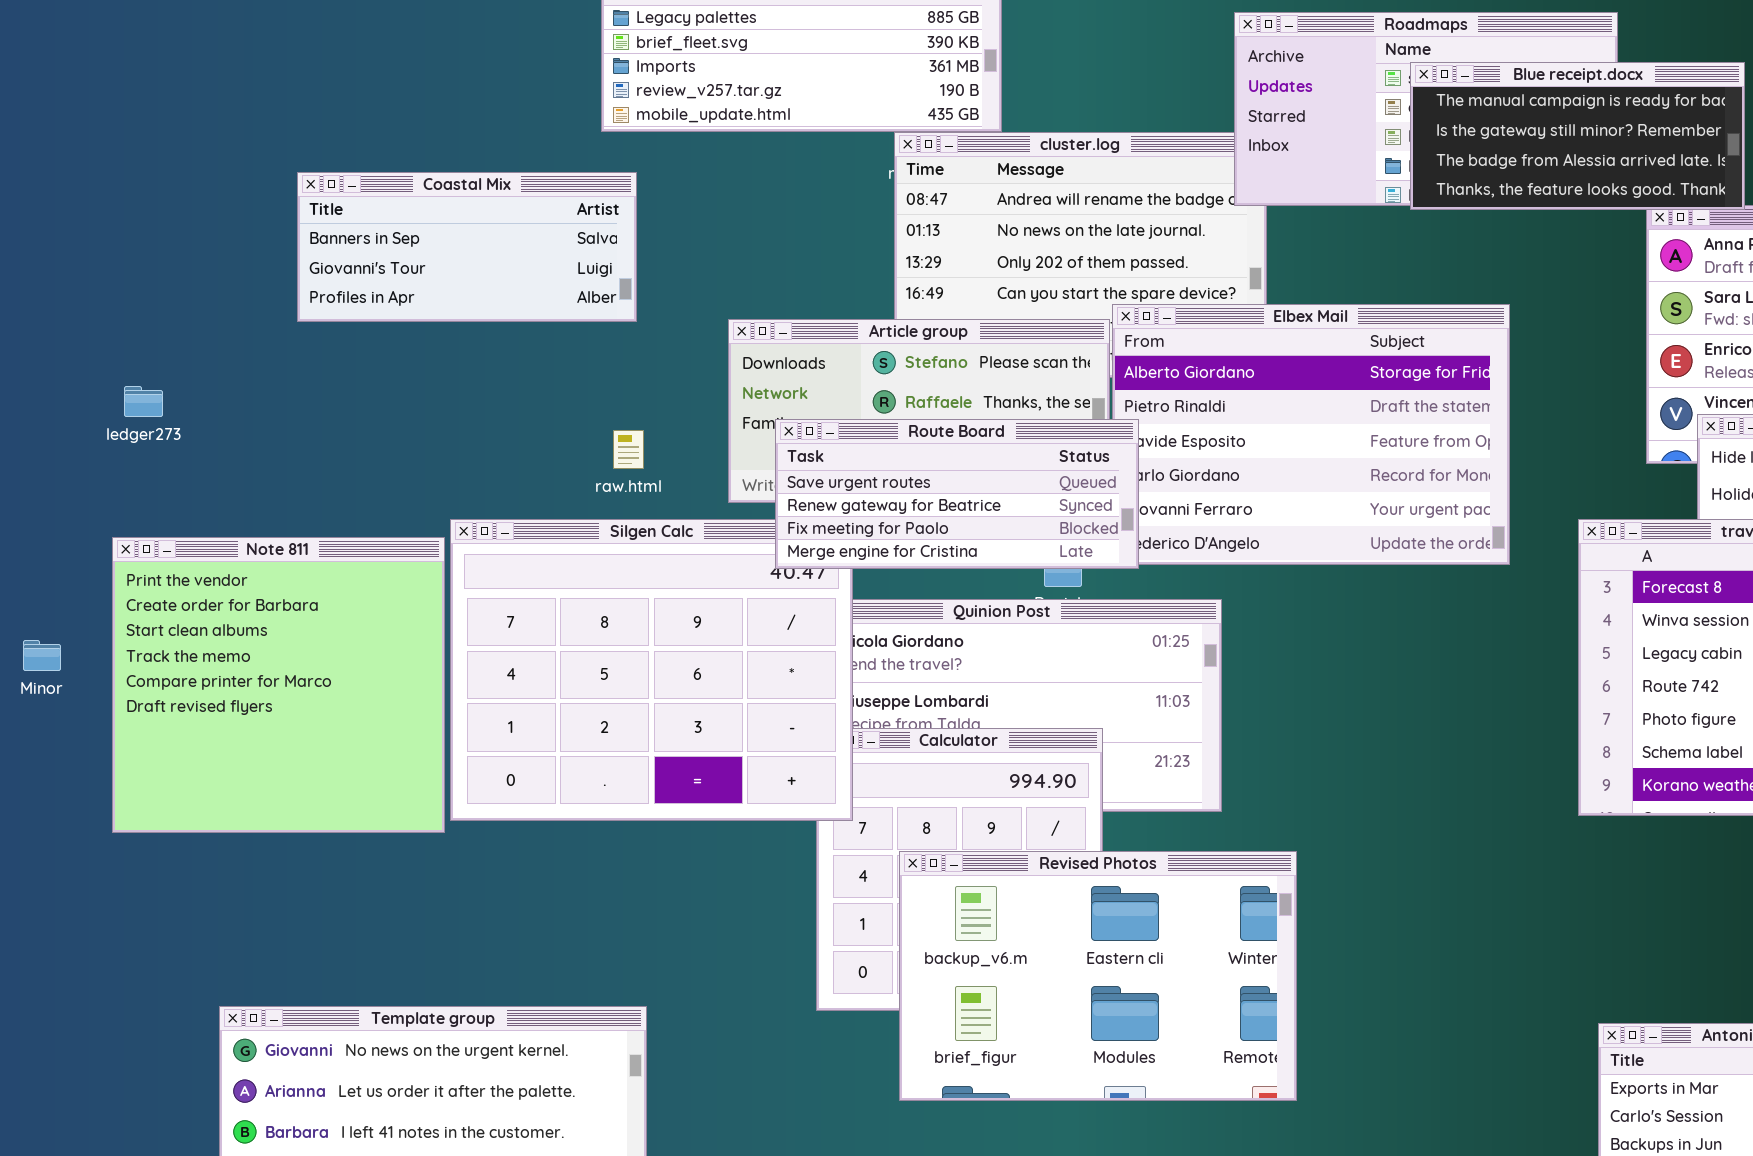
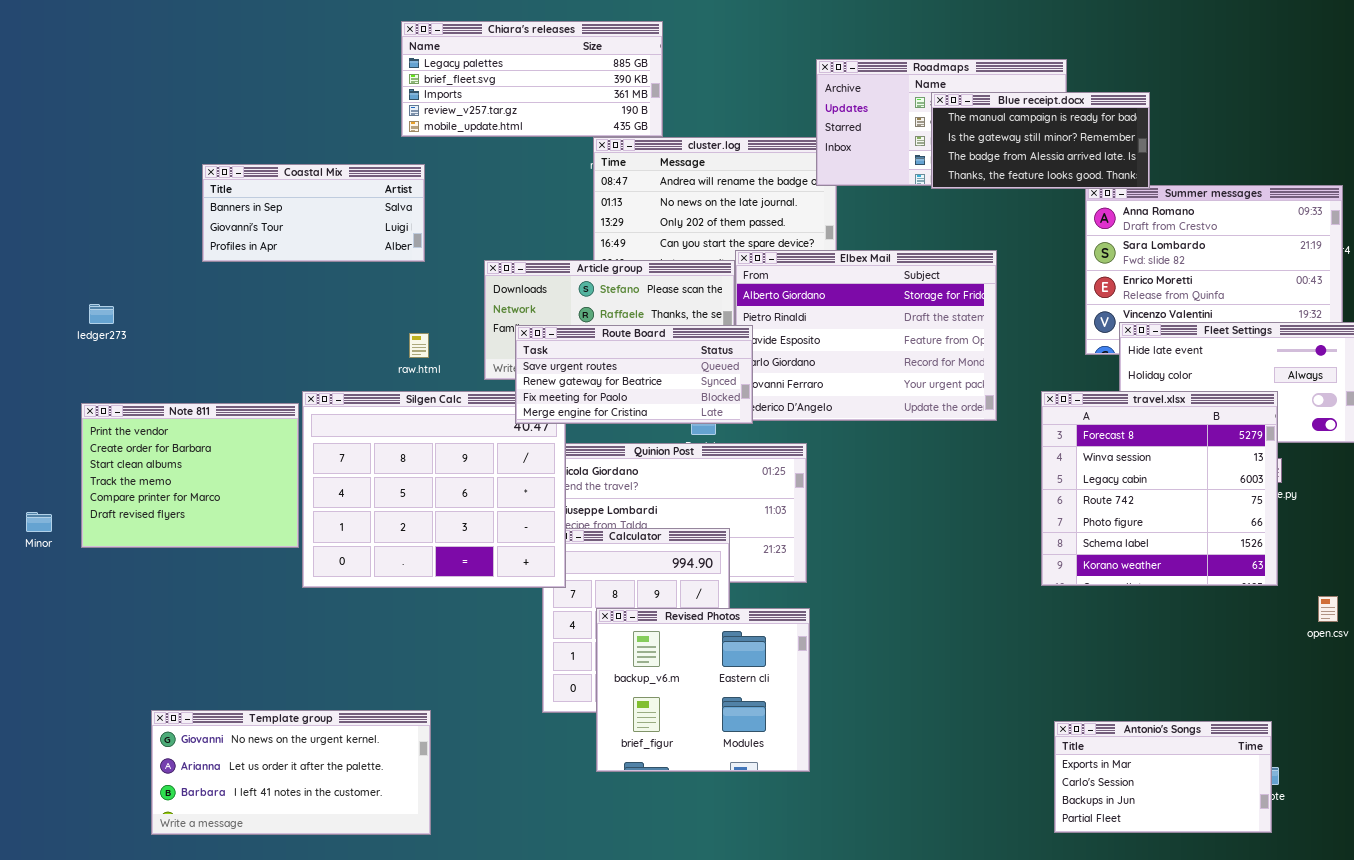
Note 811: [112,537,445,833] -> [81,403,299,548], resized
Minor: [23,640,61,671] -> [26,512,52,532], moved
Revised Photos: [899,851,1297,1101] -> [596,608,810,772], resized

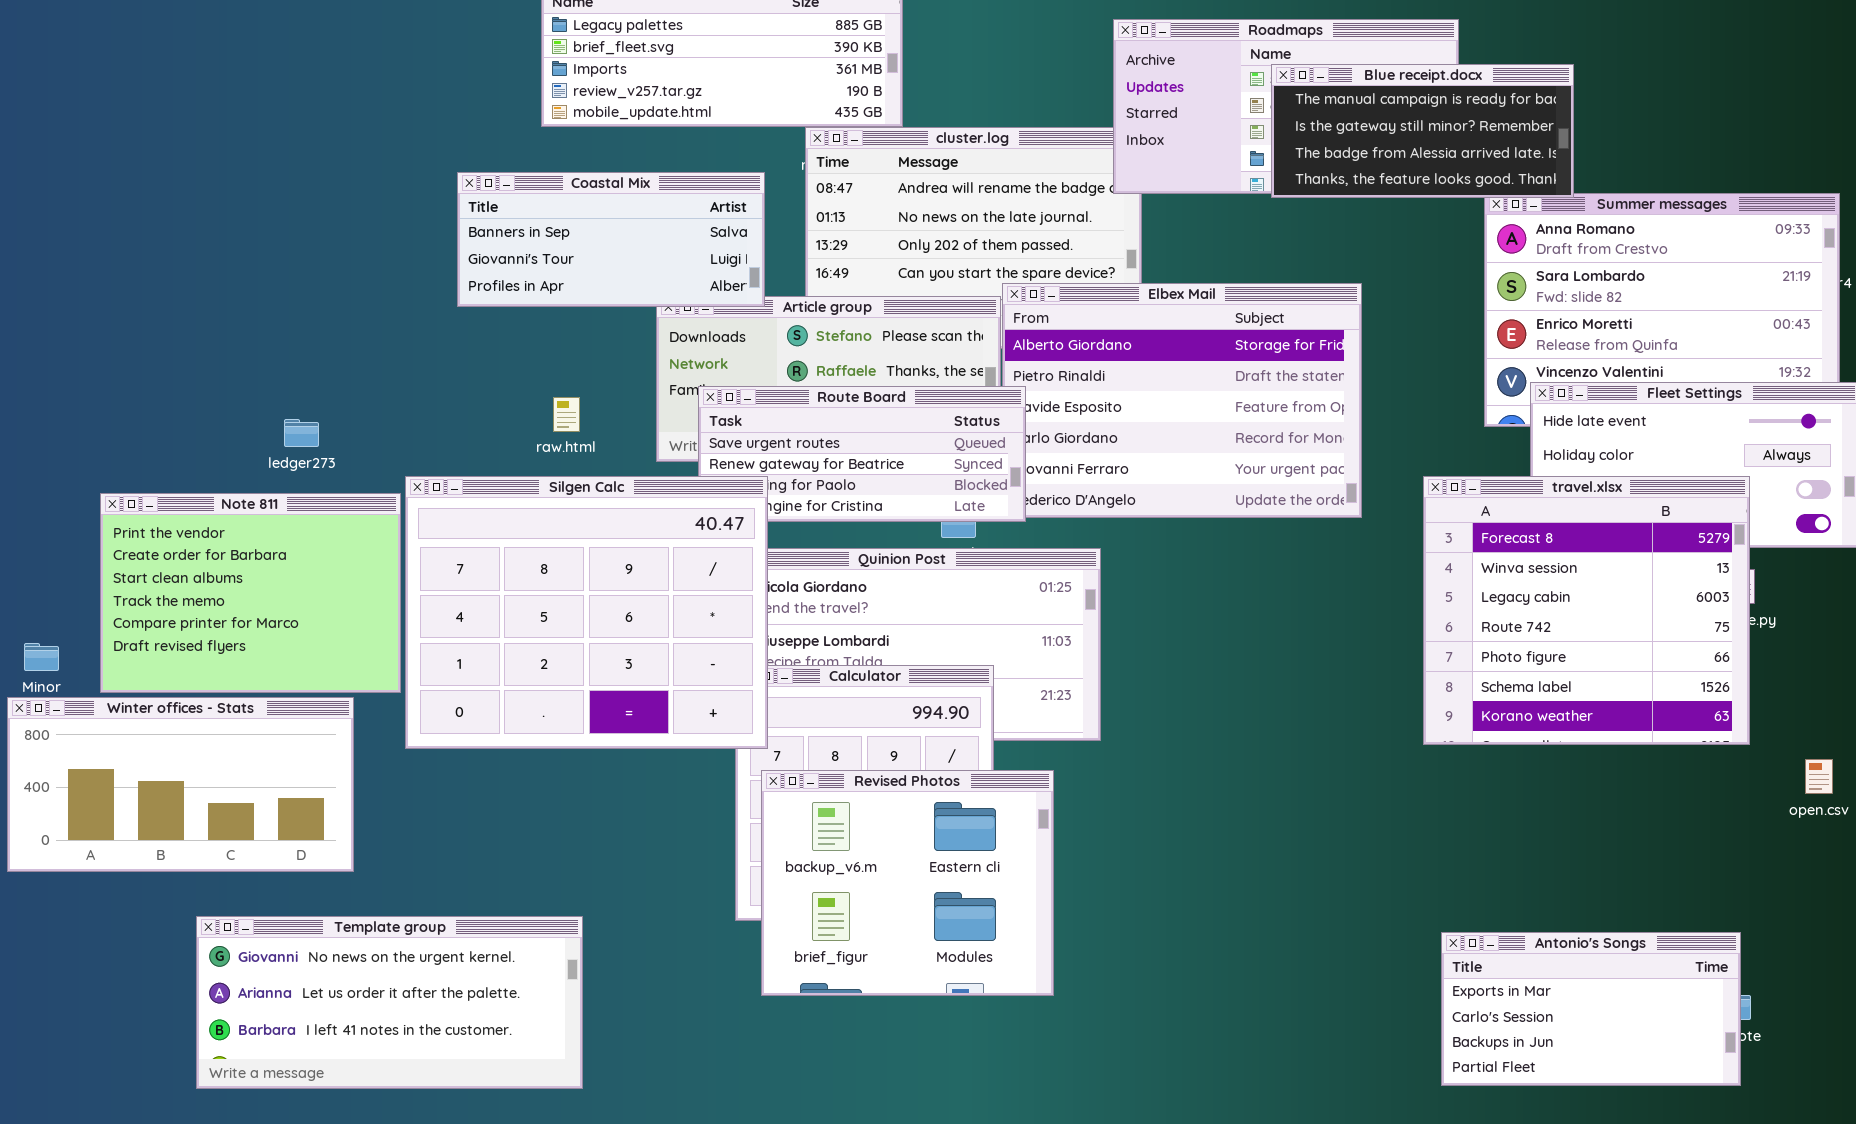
Coastal Mix: [202,164,425,262] -> [457,172,765,307], moved
ledger273: [89,304,114,324] -> [284,419,319,447], moved
Silgen Calc: [302,391,566,588] -> [405,476,768,749], raised
Winter offices - Stats: none -> [7,697,354,872], opened
Revised Photos: [596,608,810,772] -> [761,770,1054,996], moved

